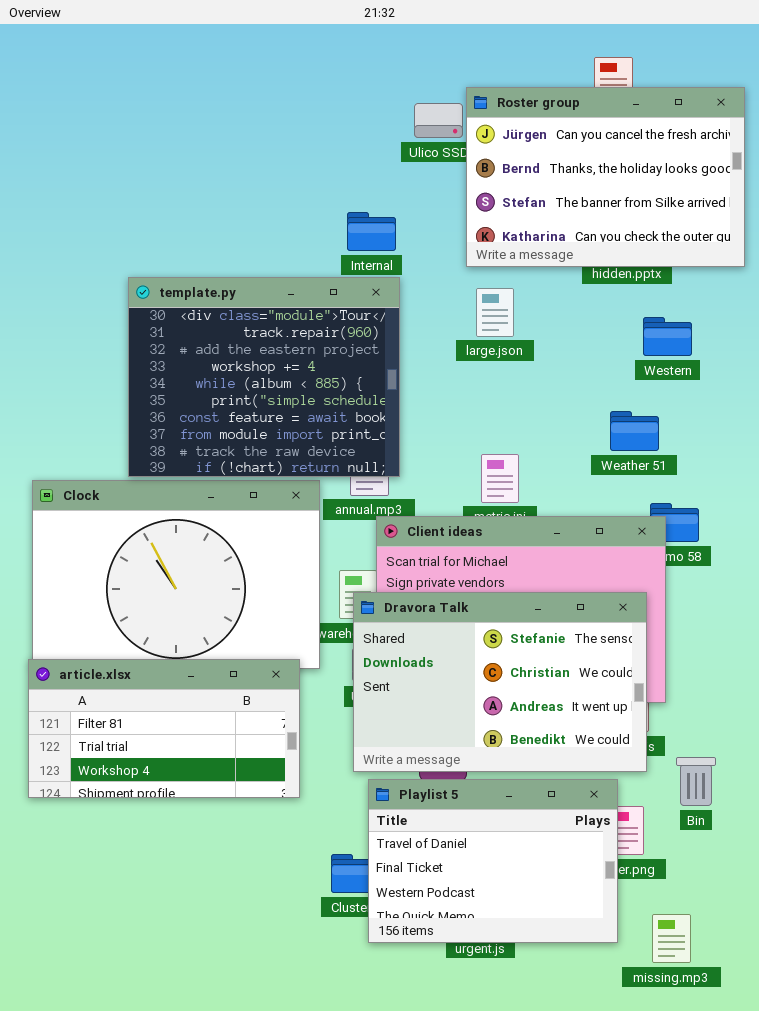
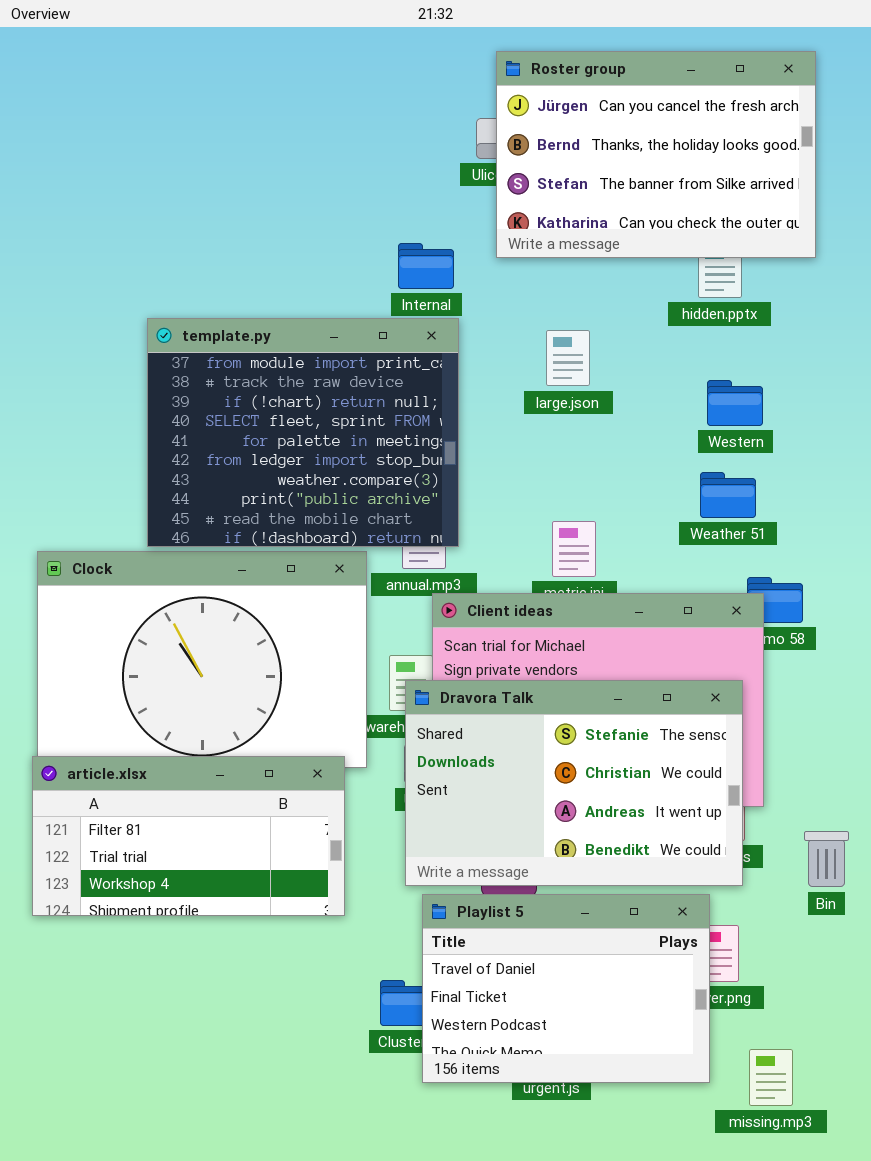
Roster group: [466,87,745,267] -> [496,51,816,258], moved
template.py: [128,277,400,477] -> [147,318,459,547], scrolled down 7 rows
Western: [643,317,692,356] -> [707,380,763,426], moved
Bin: [676,757,716,806] -> [804,831,849,887], moved

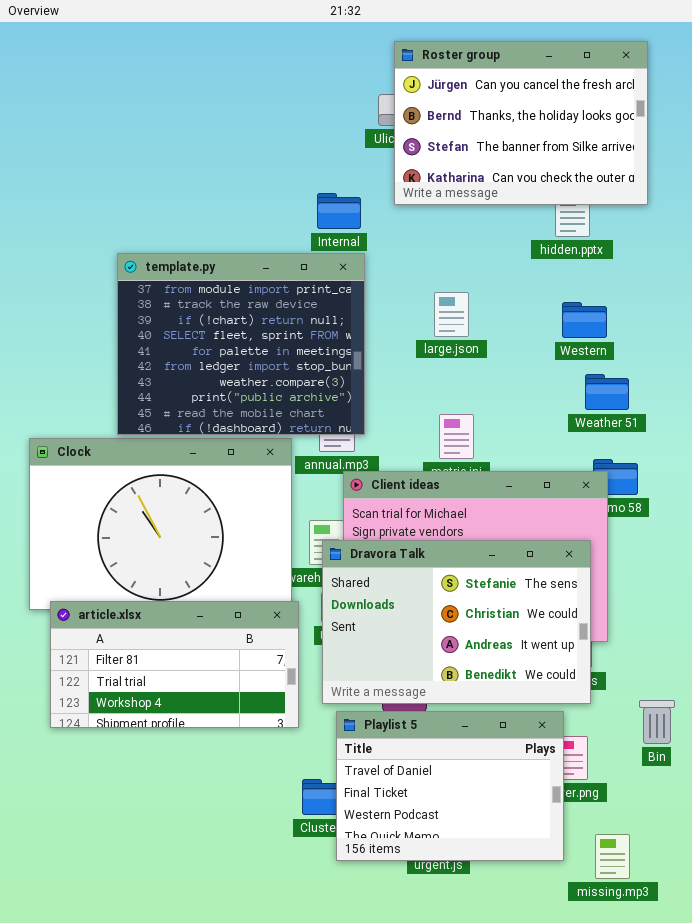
large.json: [546,330,590,386] -> [434,292,469,337], moved
Weather 51: [700,472,756,518] -> [585,374,629,410], moved
article.xlsx: [32,756,345,916] -> [50,601,299,728], moved
Bin: [804,831,849,887] -> [639,700,675,744], moved

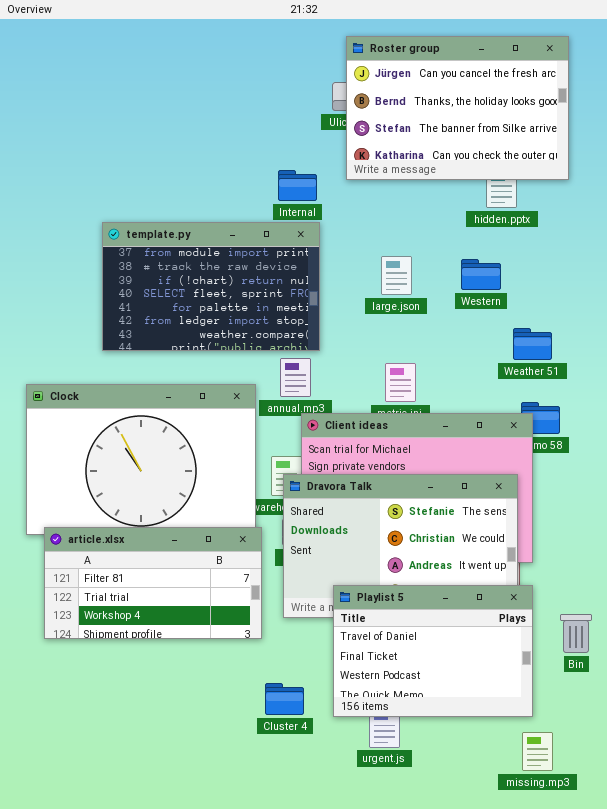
template.py: [117,253,365,435] -> [102,222,320,351], resized
Western: [562,302,607,338] -> [461,259,501,290], moved
Playlist 5: [336,711,564,861] -> [333,585,533,717], moved

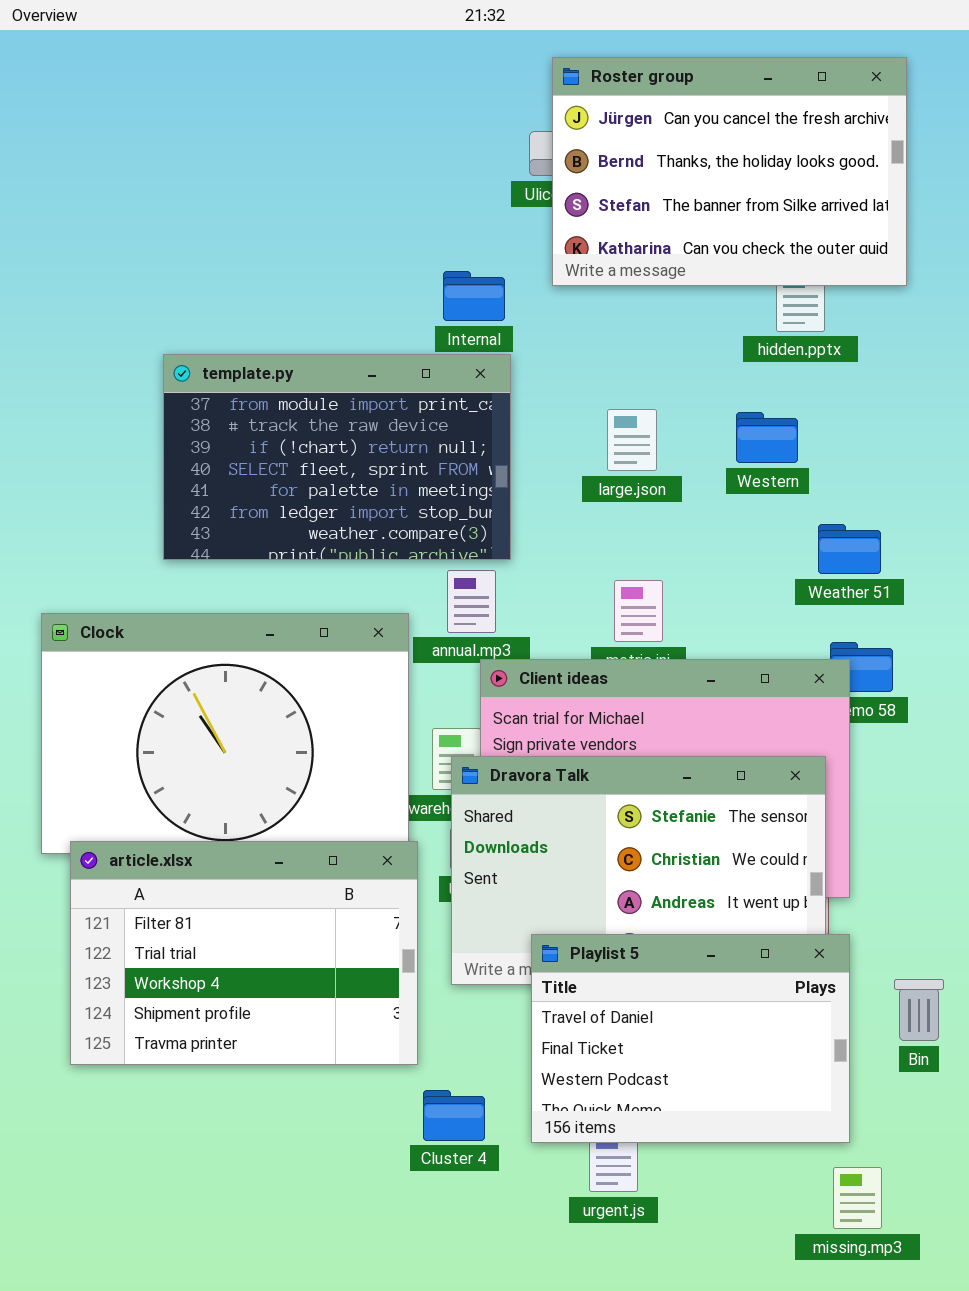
article.xlsx: [44,527,262,639] -> [70,841,418,1065], resized

